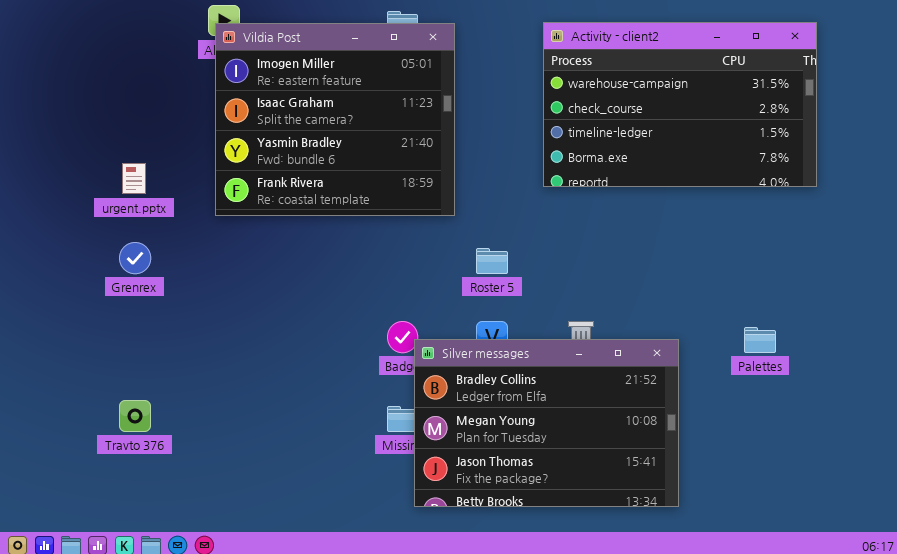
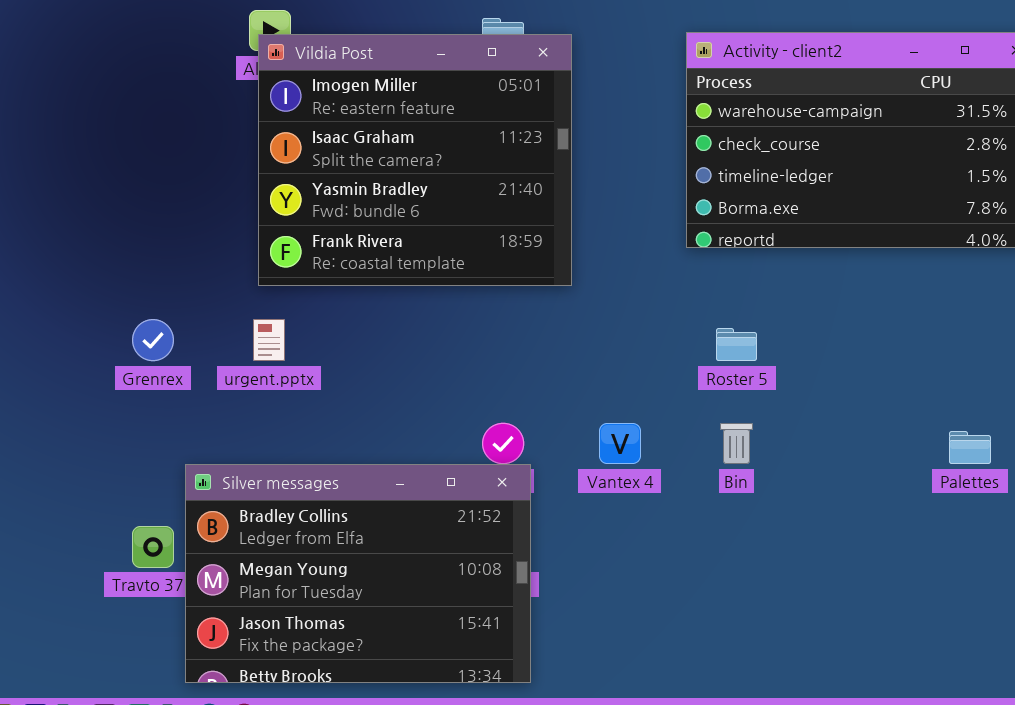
urgent.pptx: [122,163,146,194] -> [253,319,285,361], moved
Roster 5: [476,248,508,274] -> [716,328,757,361], moved
Silver messages: [414,339,679,507] -> [185,464,531,683], moved

